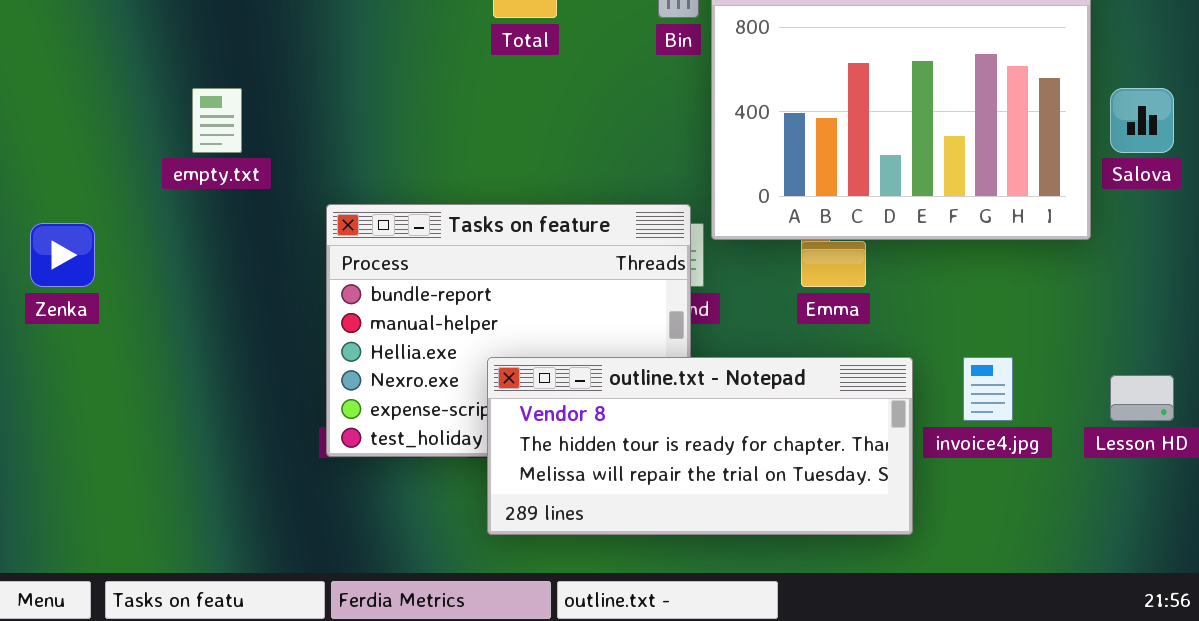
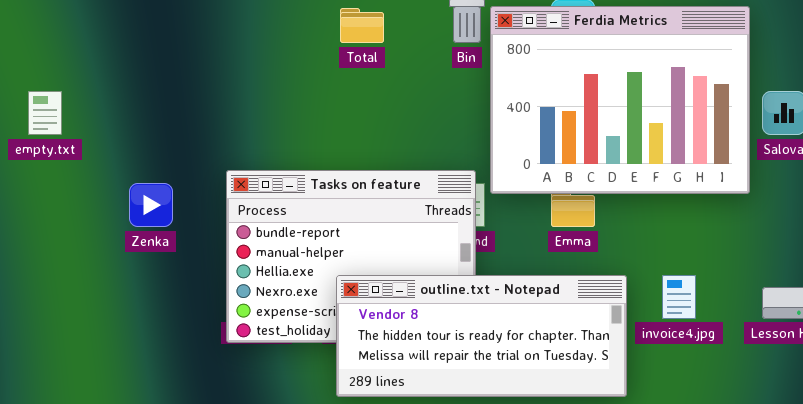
empty.txt: [192,88,242,153] -> [28,91,62,135], moved
Zenka: [30,223,95,287] -> [129,183,173,227], moved

